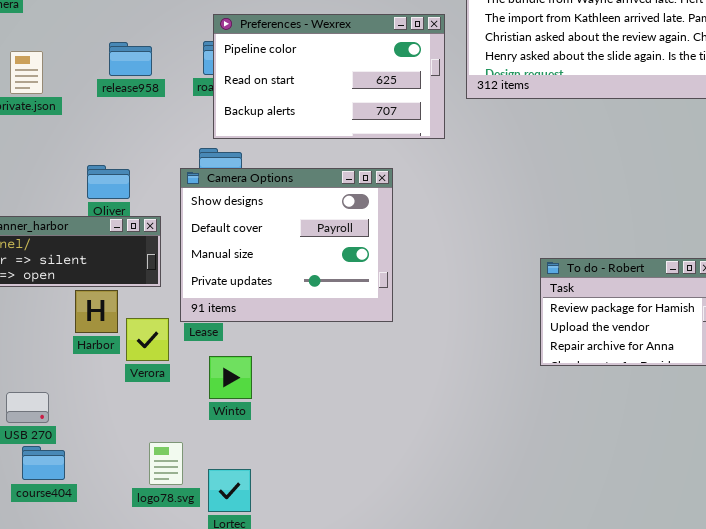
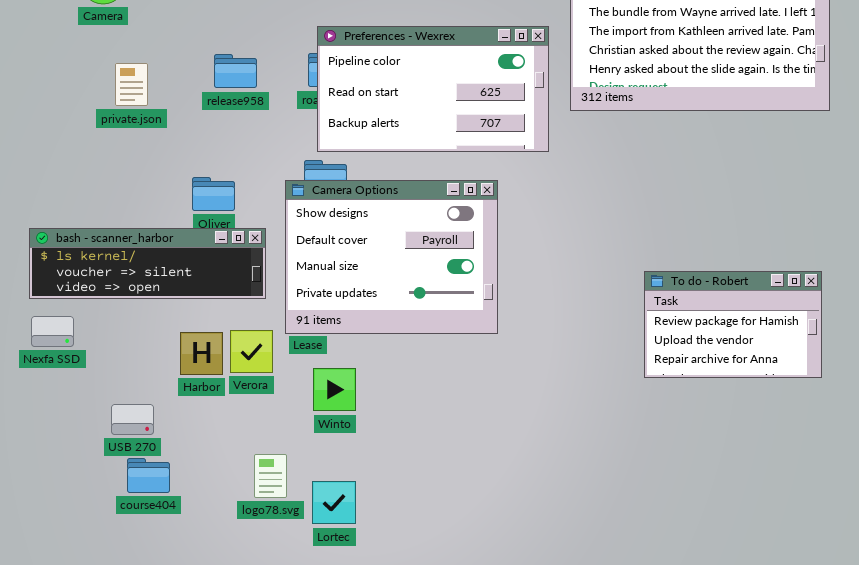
Harbor: [75,290,118,333] -> [180,332,223,375], moved

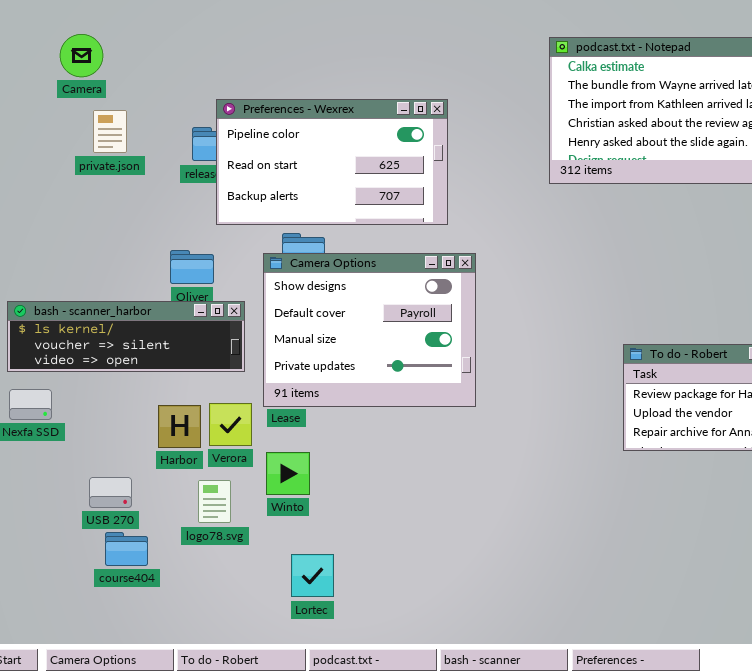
Preferences - Wexrex: [317,26,549,152] -> [216,99,448,225], moved
private.json: [115,63,148,106] -> [93,110,127,153], moved
Winto: [313,368,356,411] -> [266,452,310,495], moved
logo78.svg: [254,454,287,498] -> [198,480,231,523], moved

